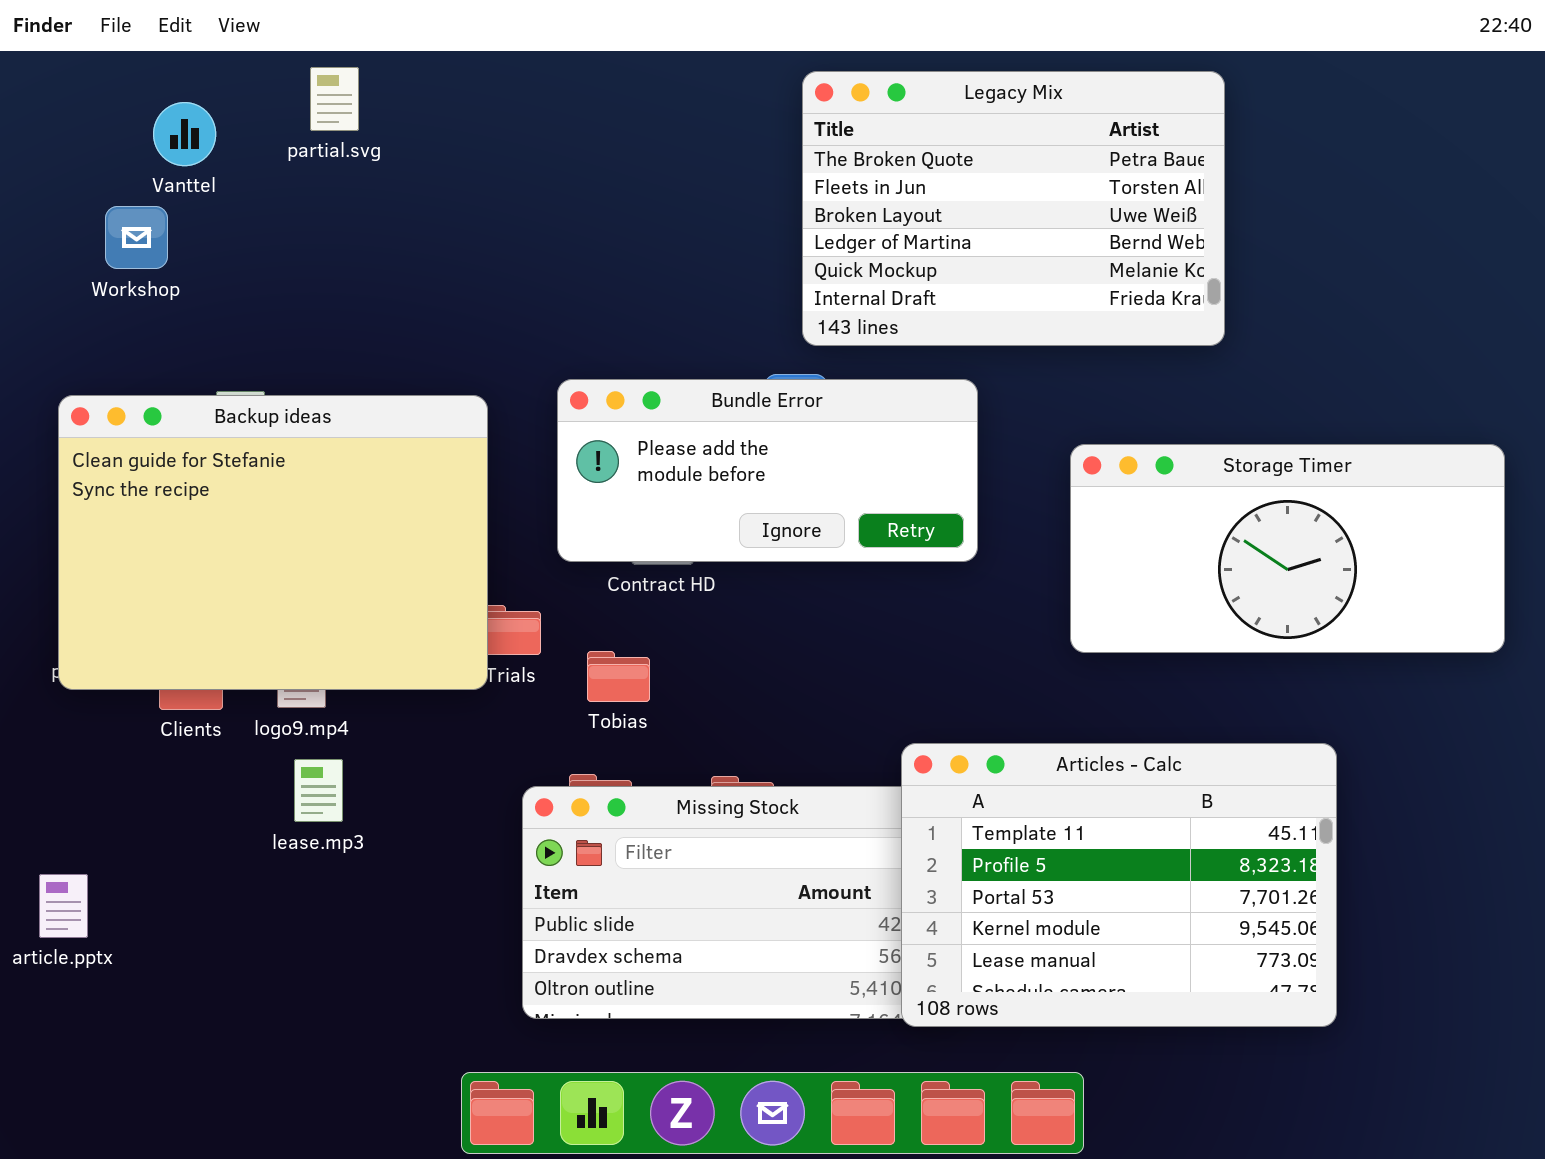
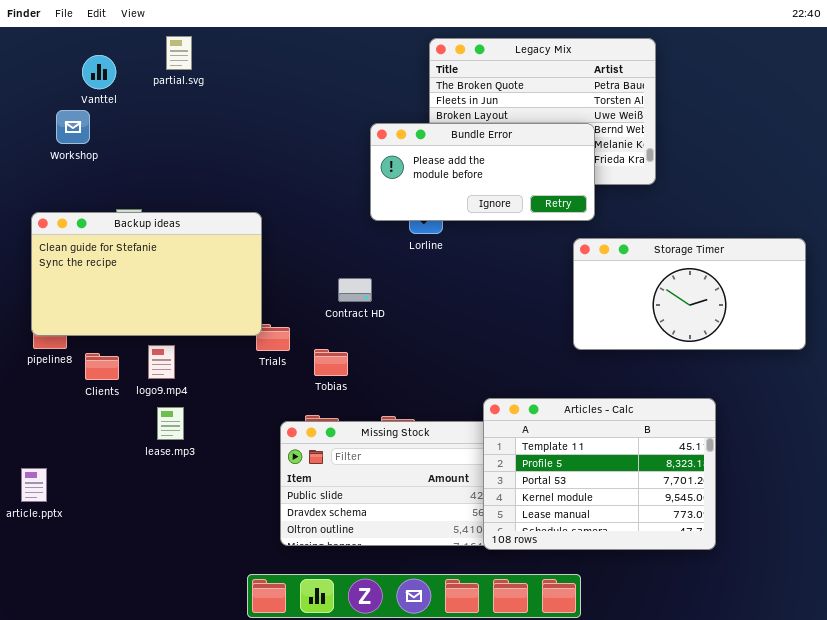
Bundle Error: [557,379,978,562] -> [370,123,595,221], moved
Backup ideas: [58,395,488,690] -> [31,212,262,336], resized

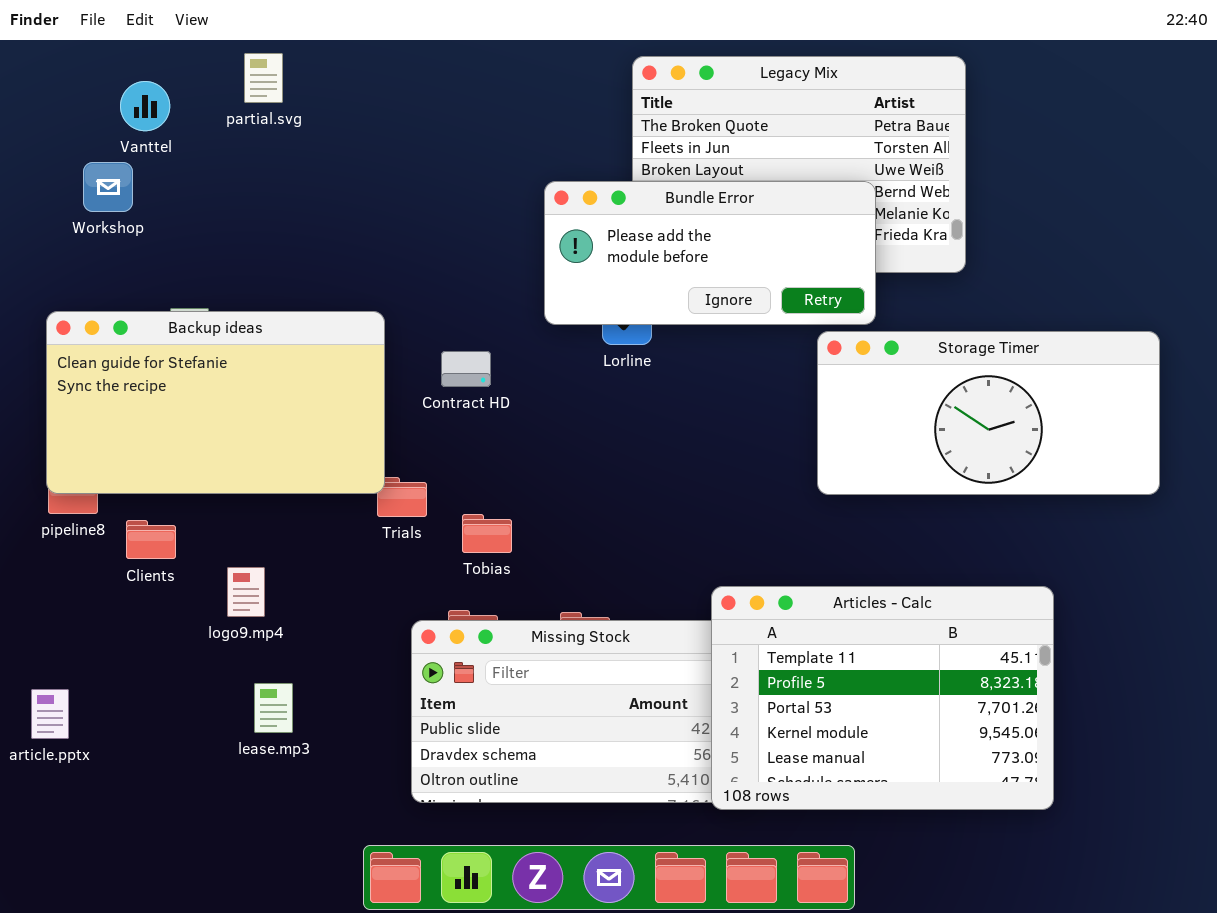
Storage Timer: [573,238,806,350] -> [817,331,1160,495], moved
Contract HD: [338,278,372,302] -> [441,351,491,387], moved
logo9.mp4: [148,345,175,379] -> [227,567,265,617], moved
lease.mp3: [157,407,184,440] -> [254,683,293,733], moved

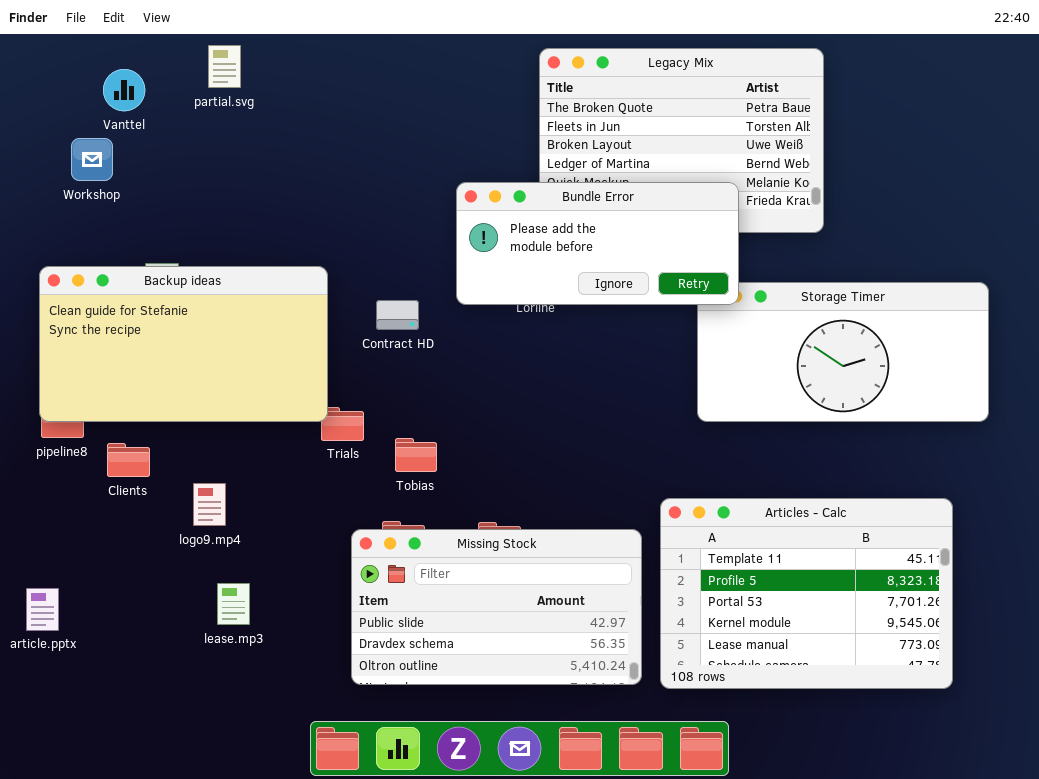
Bundle Error: [544,181,876,325] -> [456,182,739,305], moved
Articles - Calc: [711,586,1054,810] -> [660,498,953,689], moved

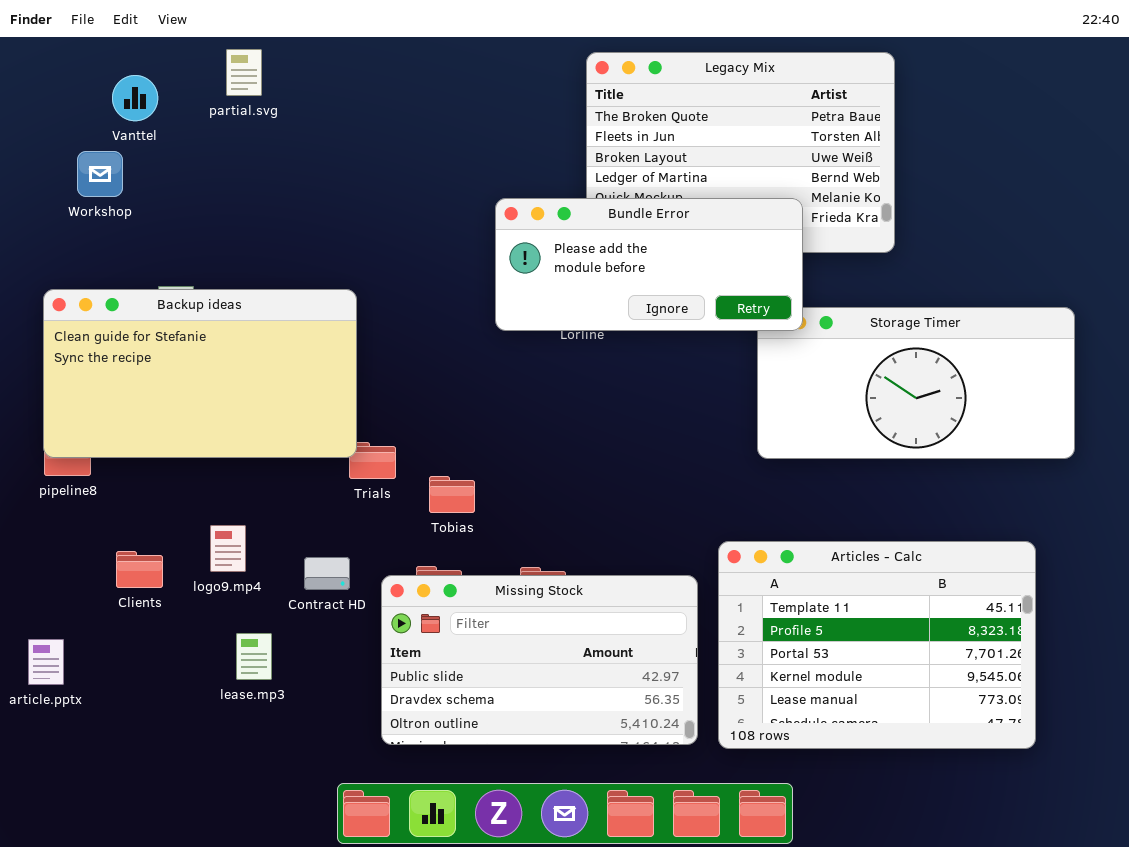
Contract HD: [376,300,419,330] -> [304,557,350,590], moved
Clients: [107,443,150,477] -> [116,551,163,588], moved

